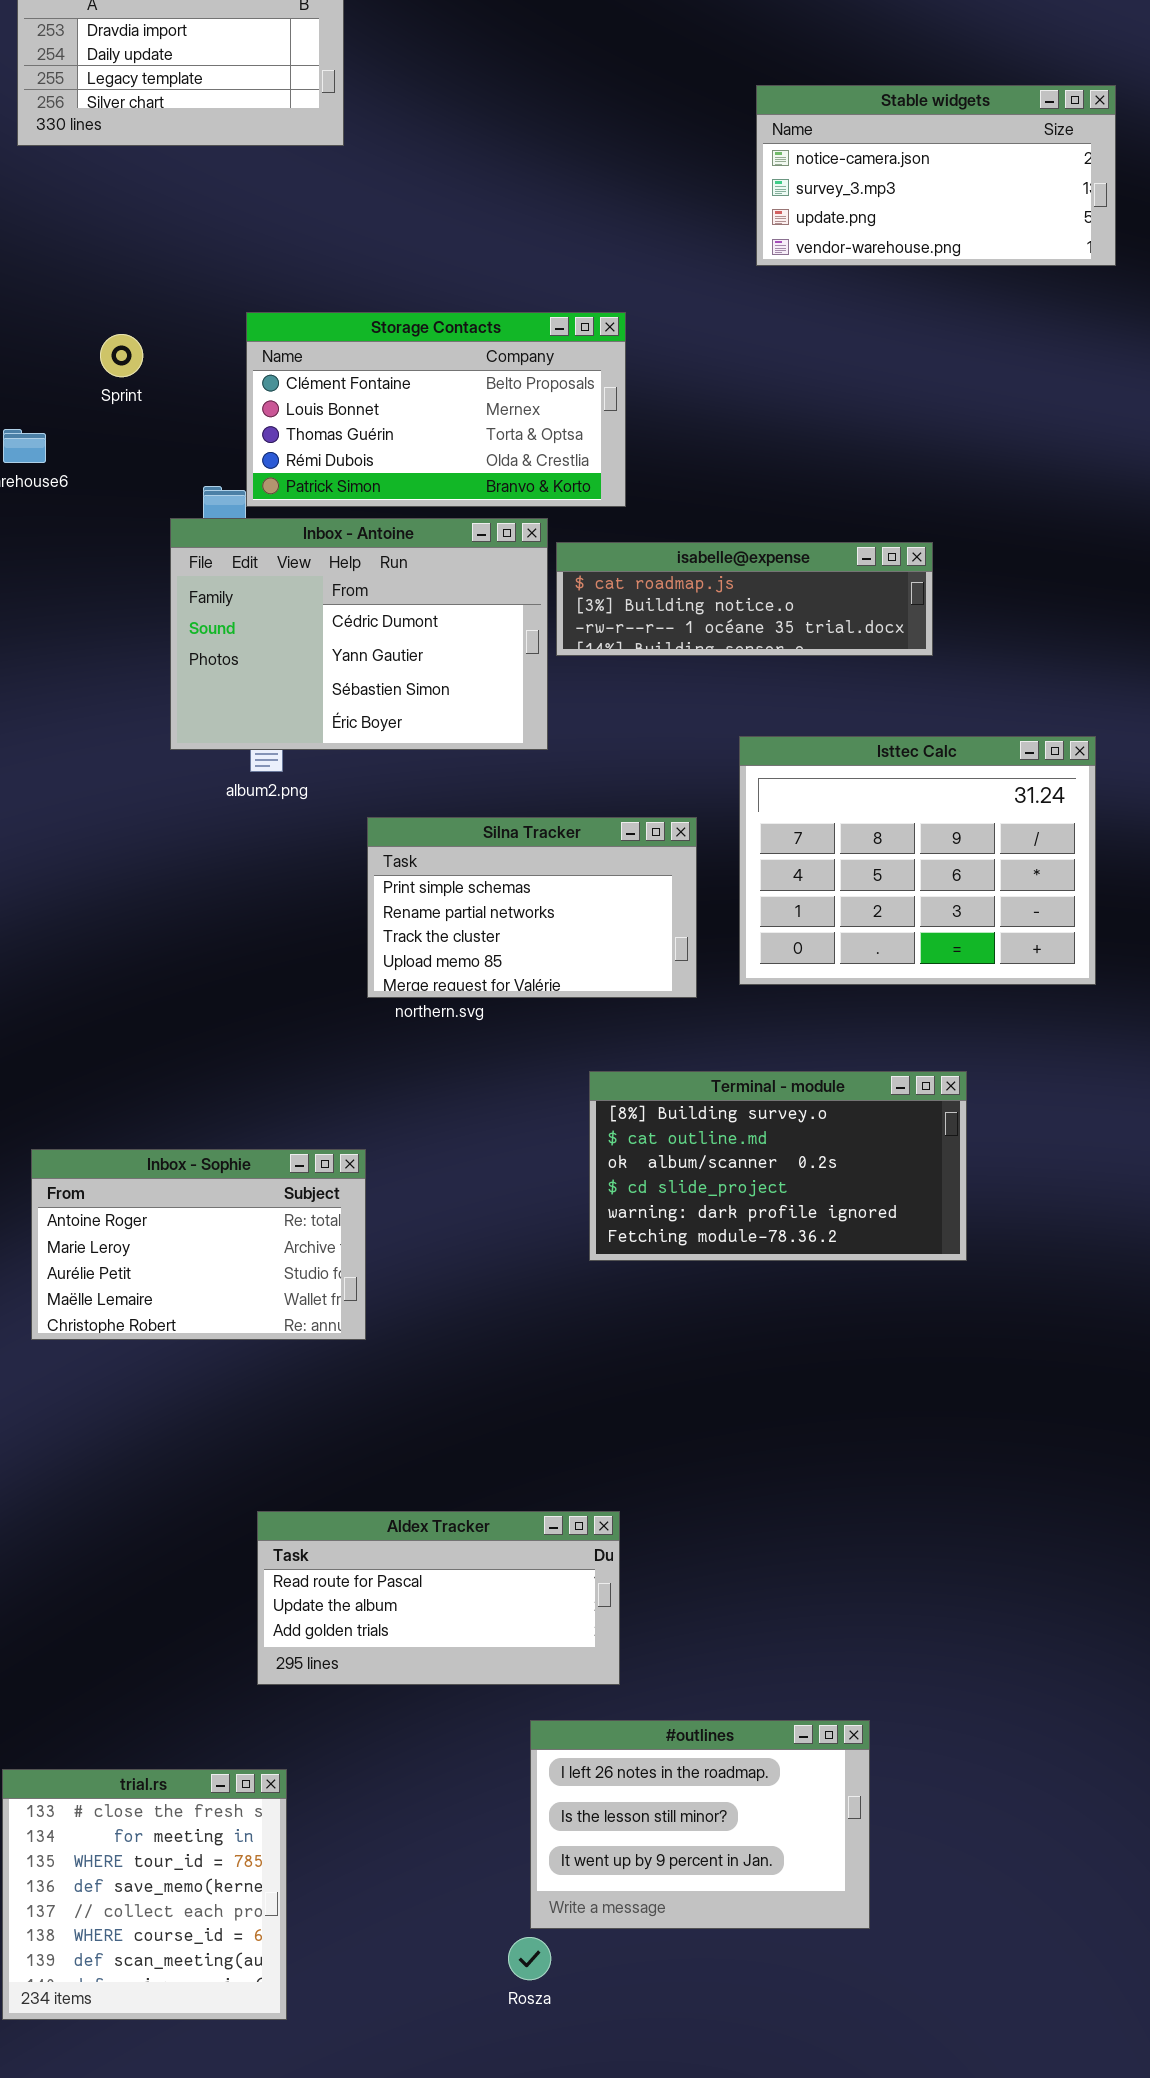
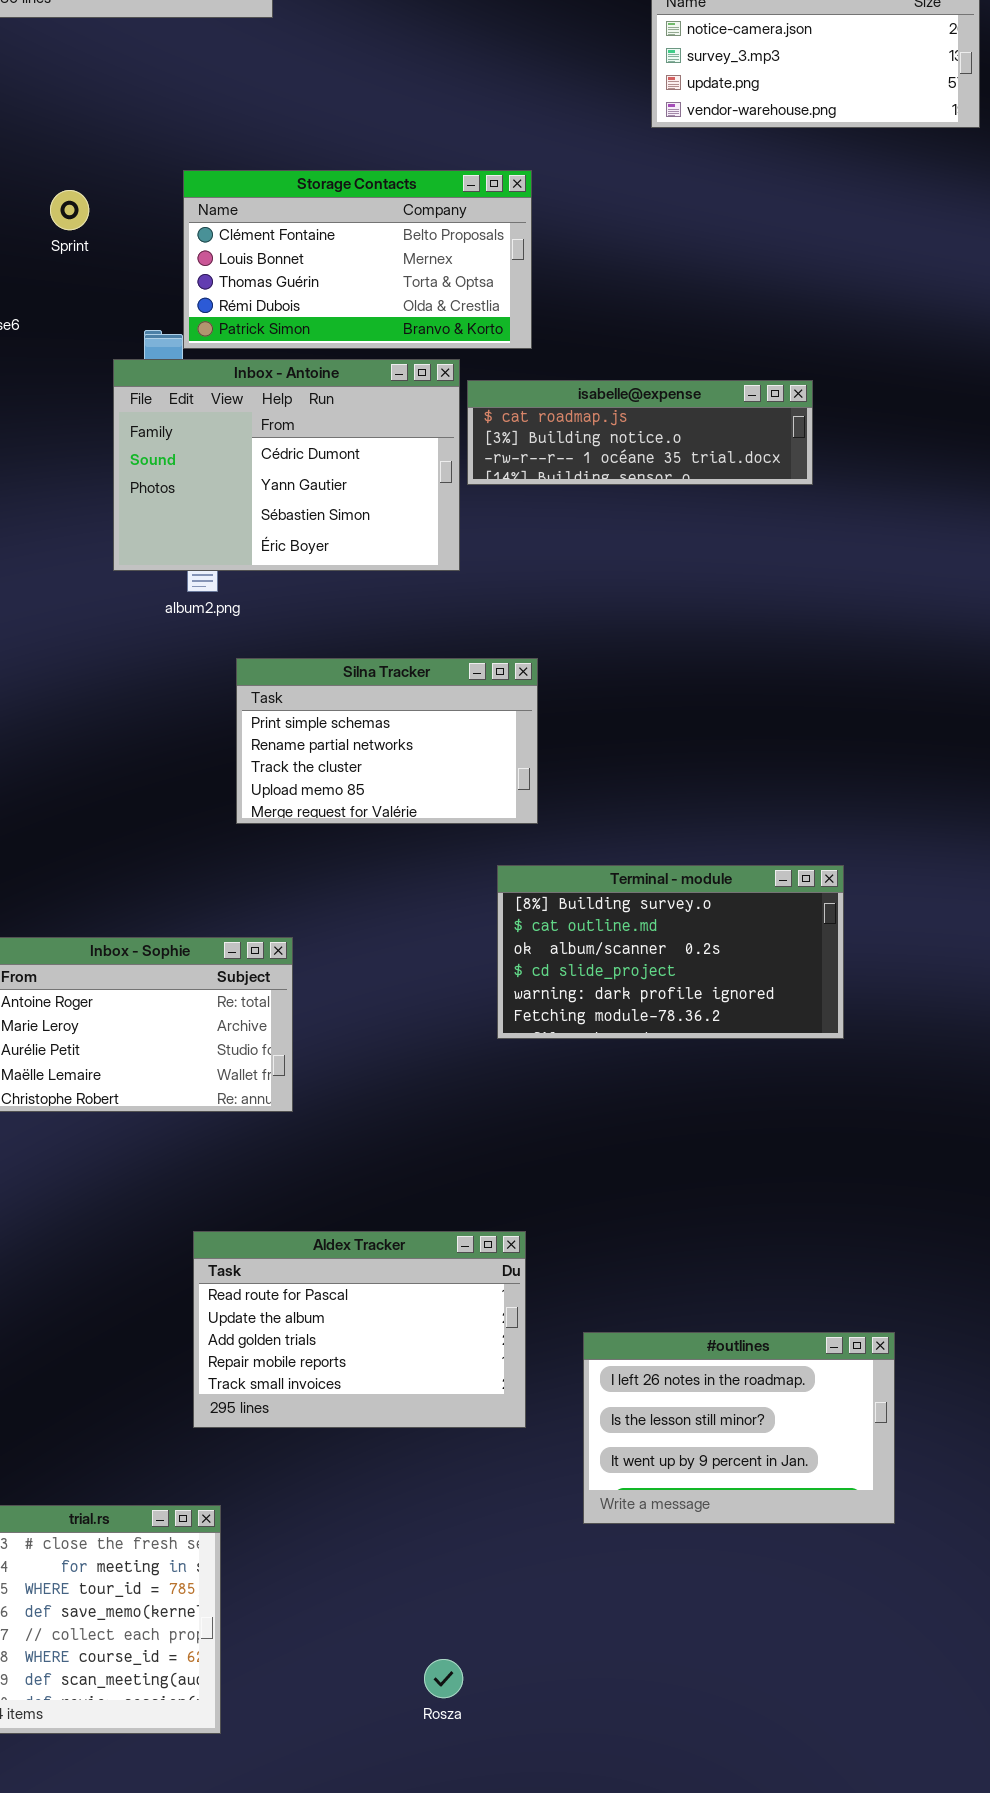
Isttec Calc: [739,736,1096,985] -> none, closed
Silna Tracker: [367,817,697,998] -> [236,658,538,824], moved
Aldex Tracker: [257,1511,620,1685] -> [193,1231,526,1428], resized
#outlines: [530,1720,870,1929] -> [583,1332,895,1524], moved

